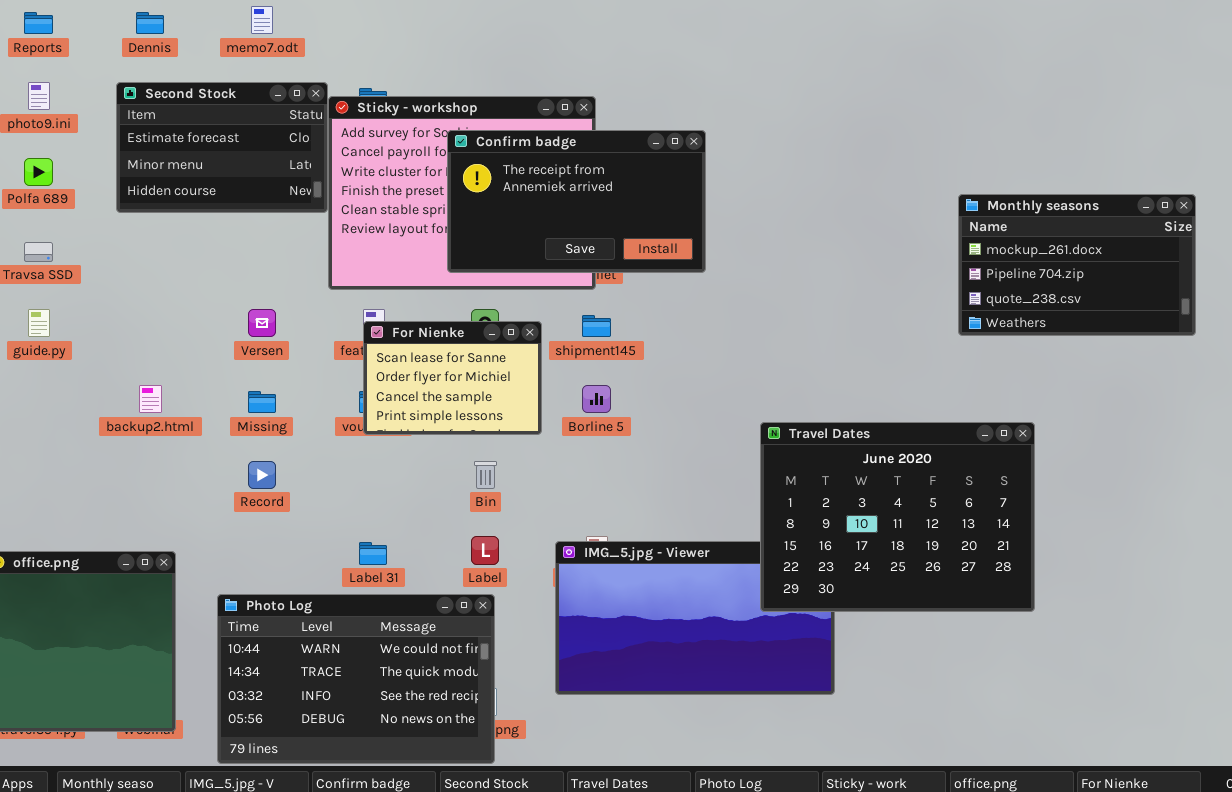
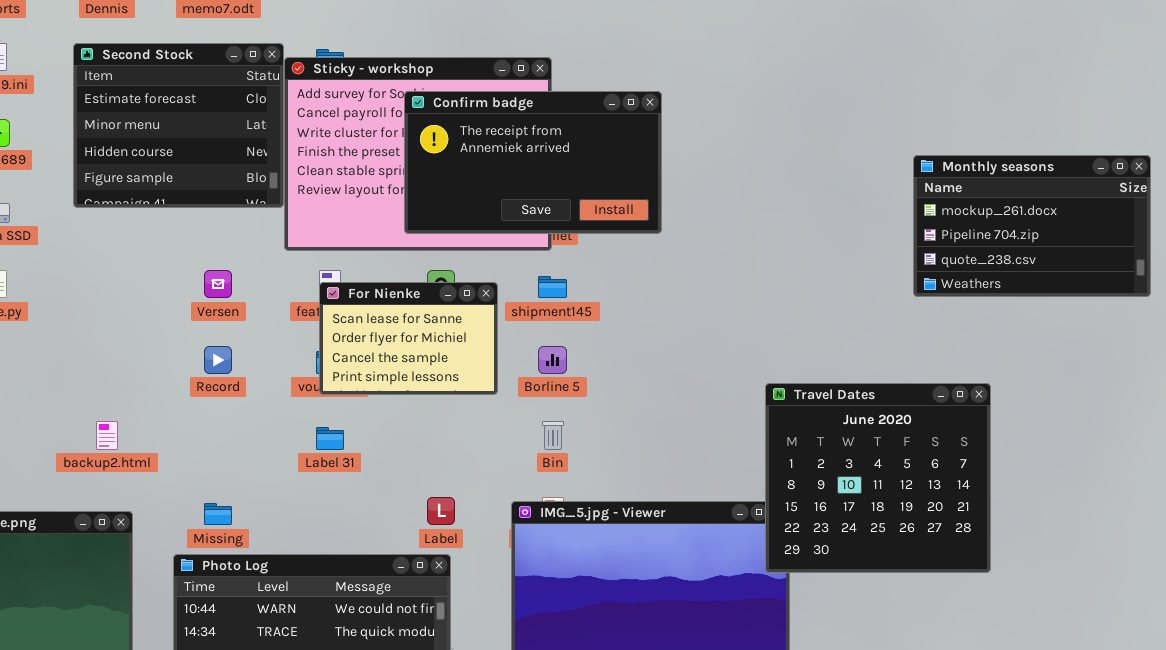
Second Stock: [116,82,328,213] -> [73,43,284,208], resized
backup2.html: [139,385,162,413] -> [96,421,118,450], moved
Missing: [248,391,276,413] -> [204,503,232,525], moved
Travel Dates: [760,422,1035,612] -> [765,383,991,573], resized
Record: [248,461,276,489] -> [204,346,232,374], moved
Bin: [474,461,497,489] -> [542,421,564,450], moved
Label 31: [359,542,387,565] -> [316,427,344,450], moved

